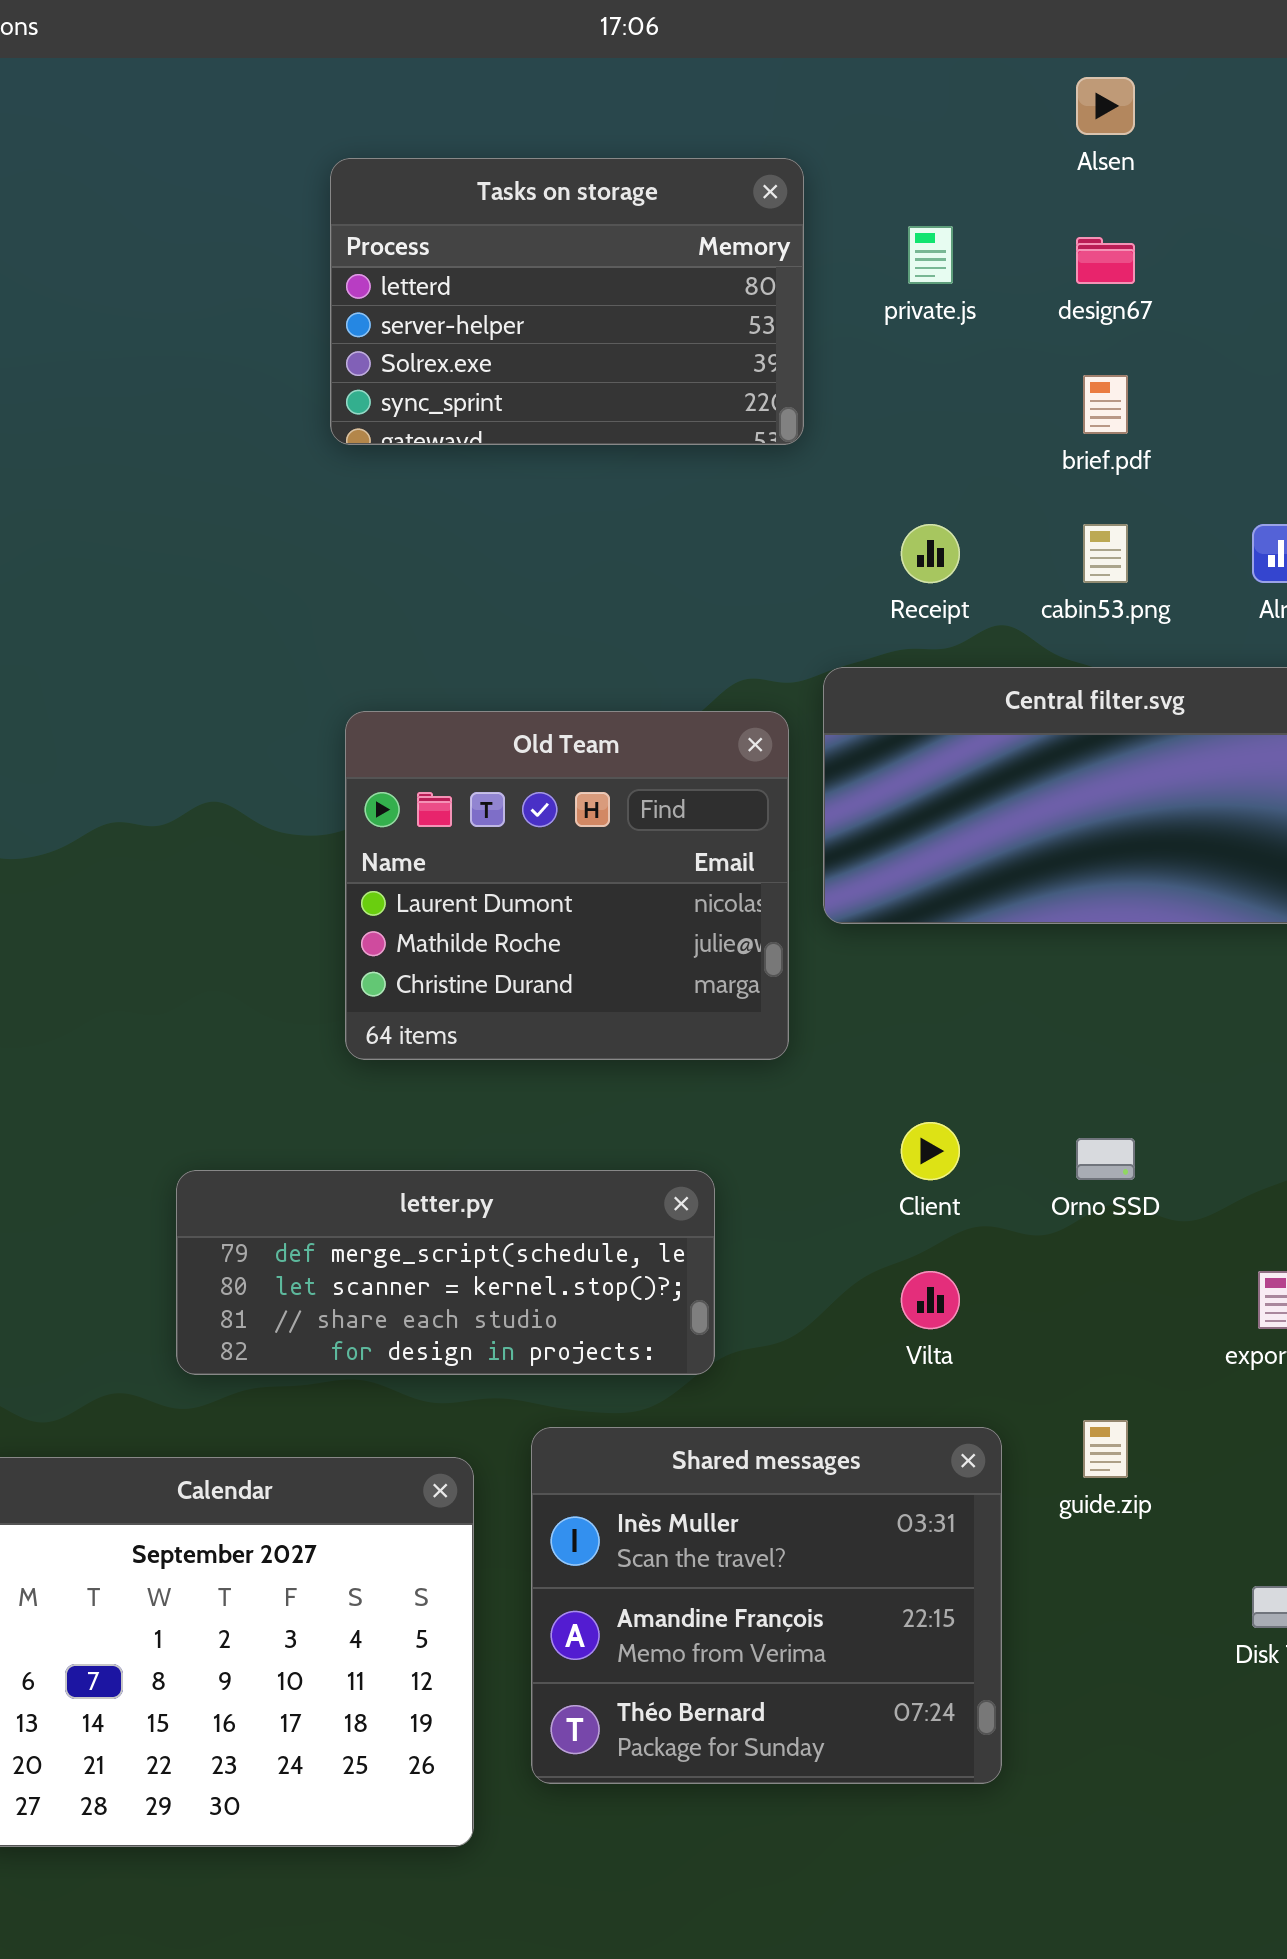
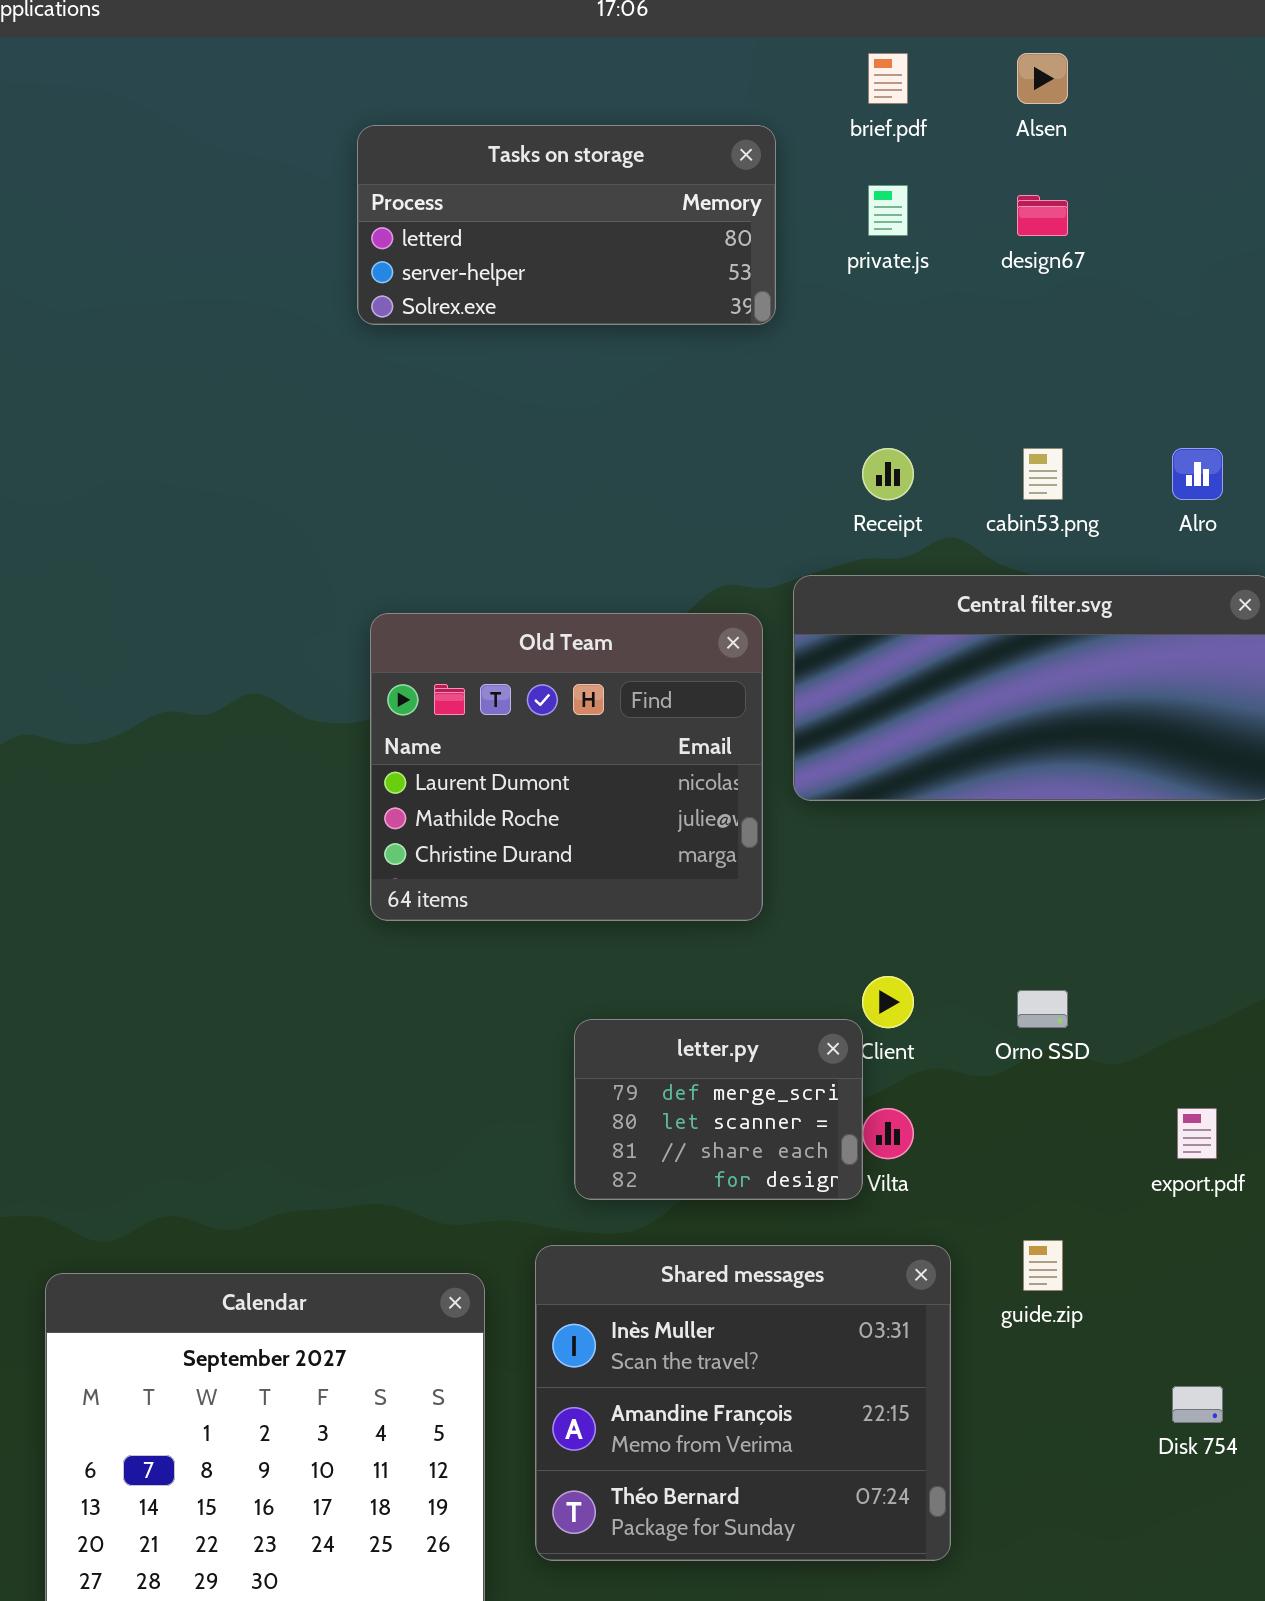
Tasks on storage: [330,158,804,445] -> [357,125,776,325], resized
brief.pdf: [1083,375,1128,434] -> [868,53,908,104], moved
letter.py: [176,1170,715,1375] -> [574,1019,863,1200], moved, resized

